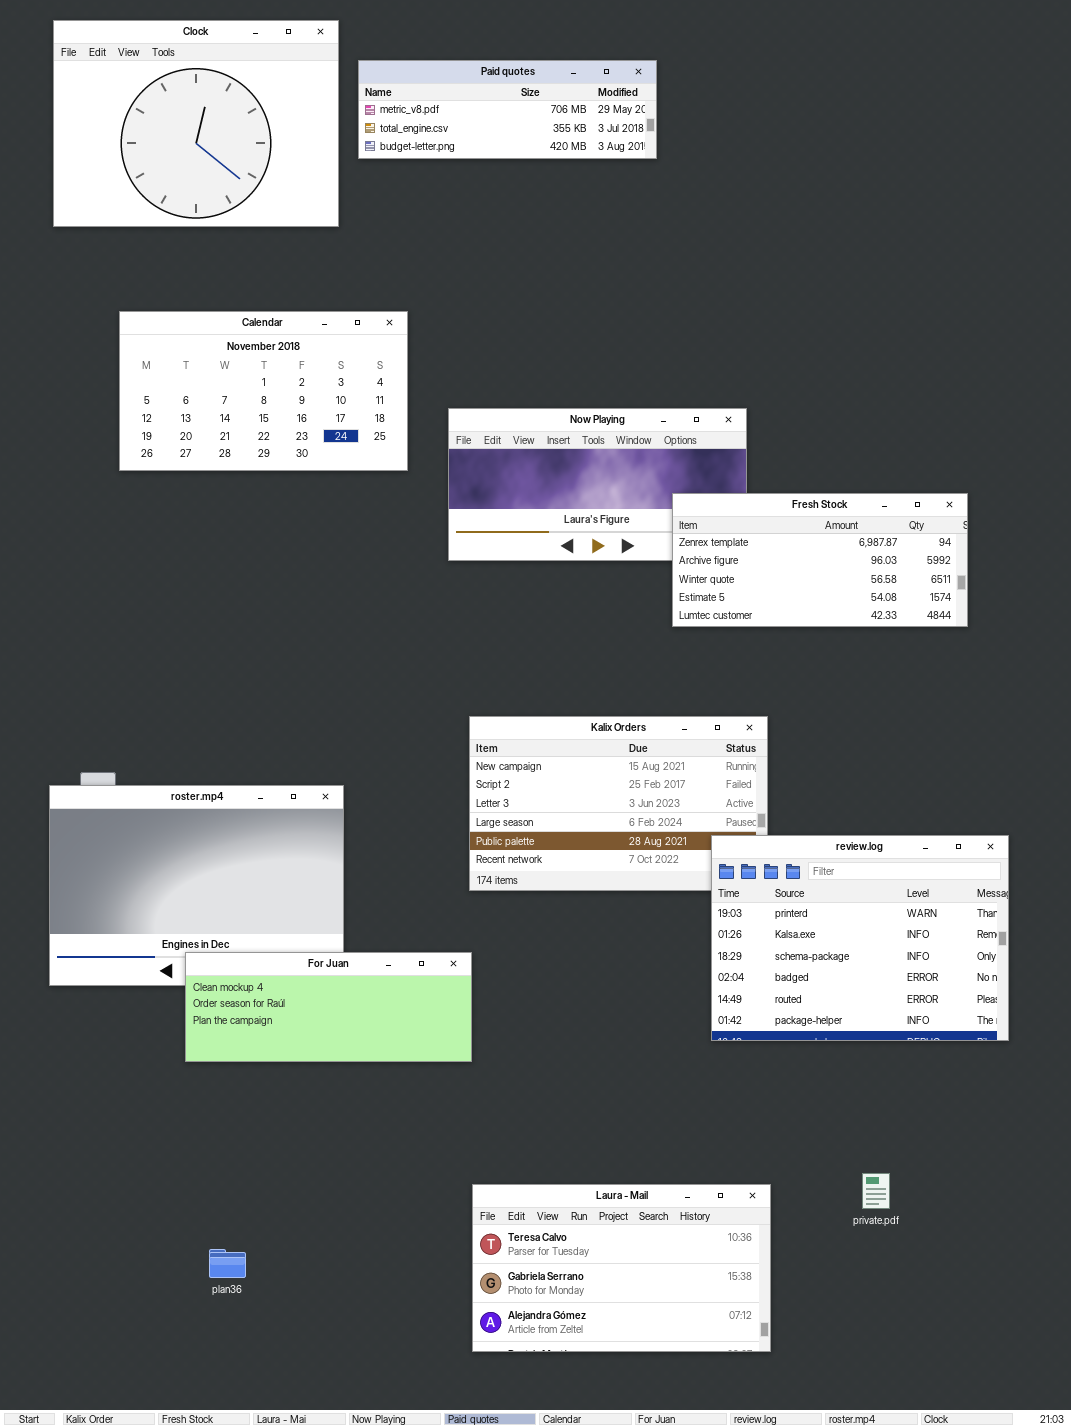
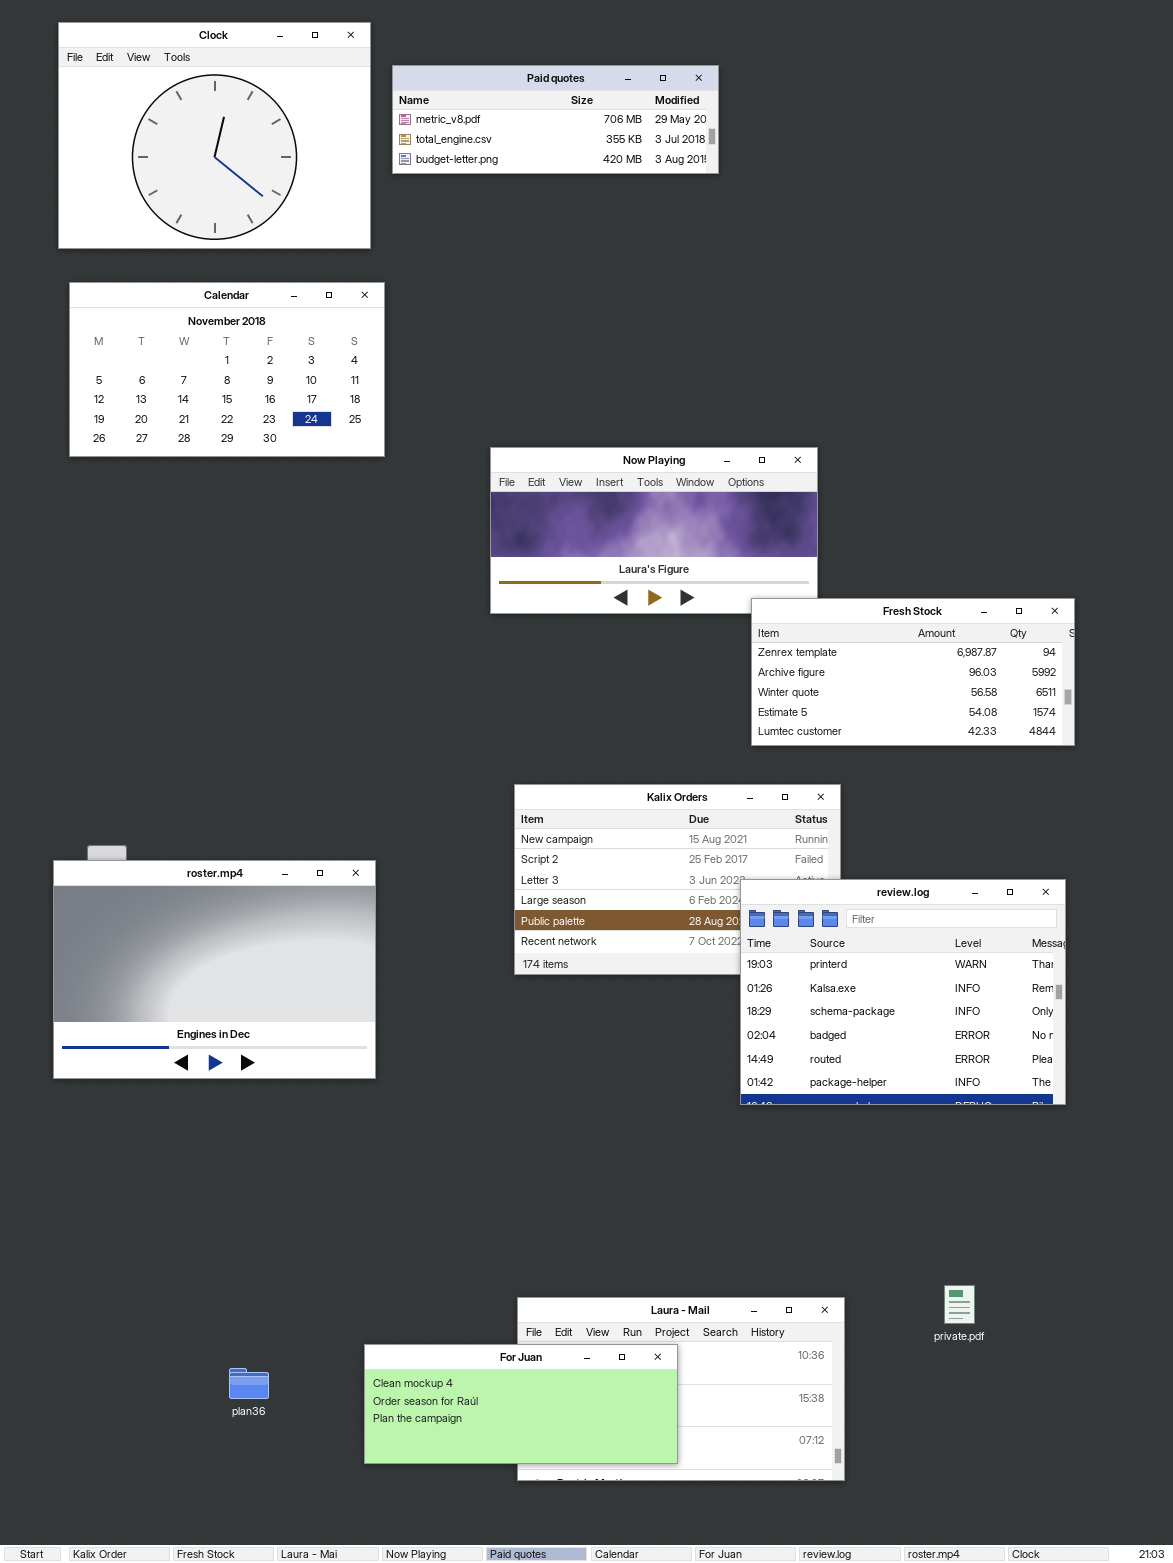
Calendar: [119,311,408,471] -> [69,282,385,457], moved
Fresh Stock: [672,493,968,627] -> [751,598,1075,746], moved
review.log: [711,835,1009,1041] -> [740,879,1066,1105], moved
For Juan: [185,952,472,1062] -> [364,1344,678,1464], moved

